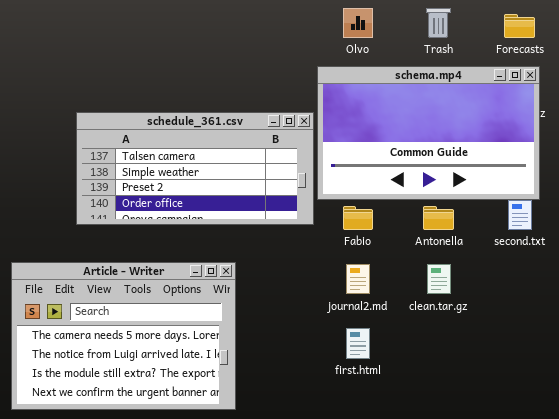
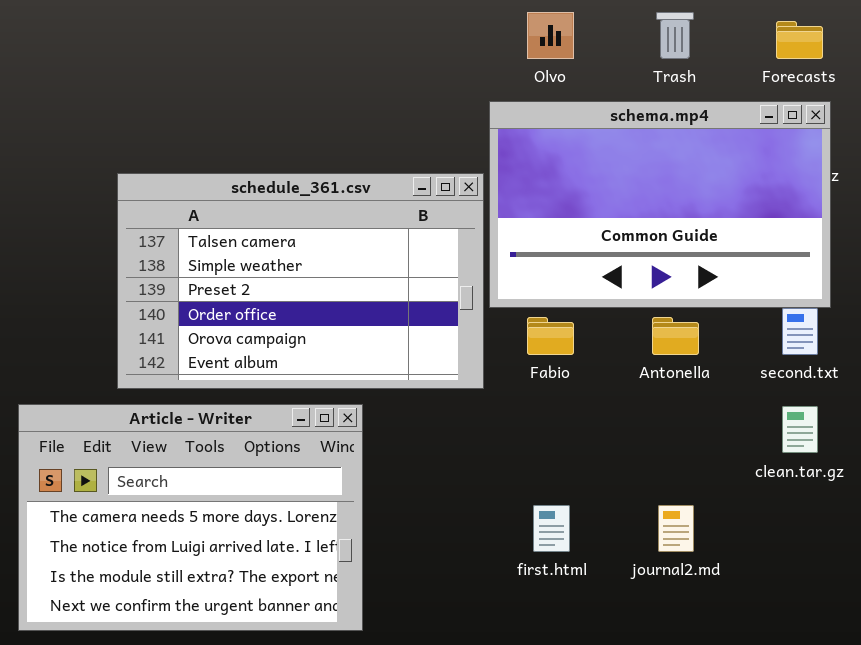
schedule_361.csv: [76,112,314,225] -> [117,173,484,389], resized
journal2.md: [346,264,370,294] -> [658,505,694,552], moved
clean.tar.gz: [427,264,451,294] -> [782,406,818,453], moved

